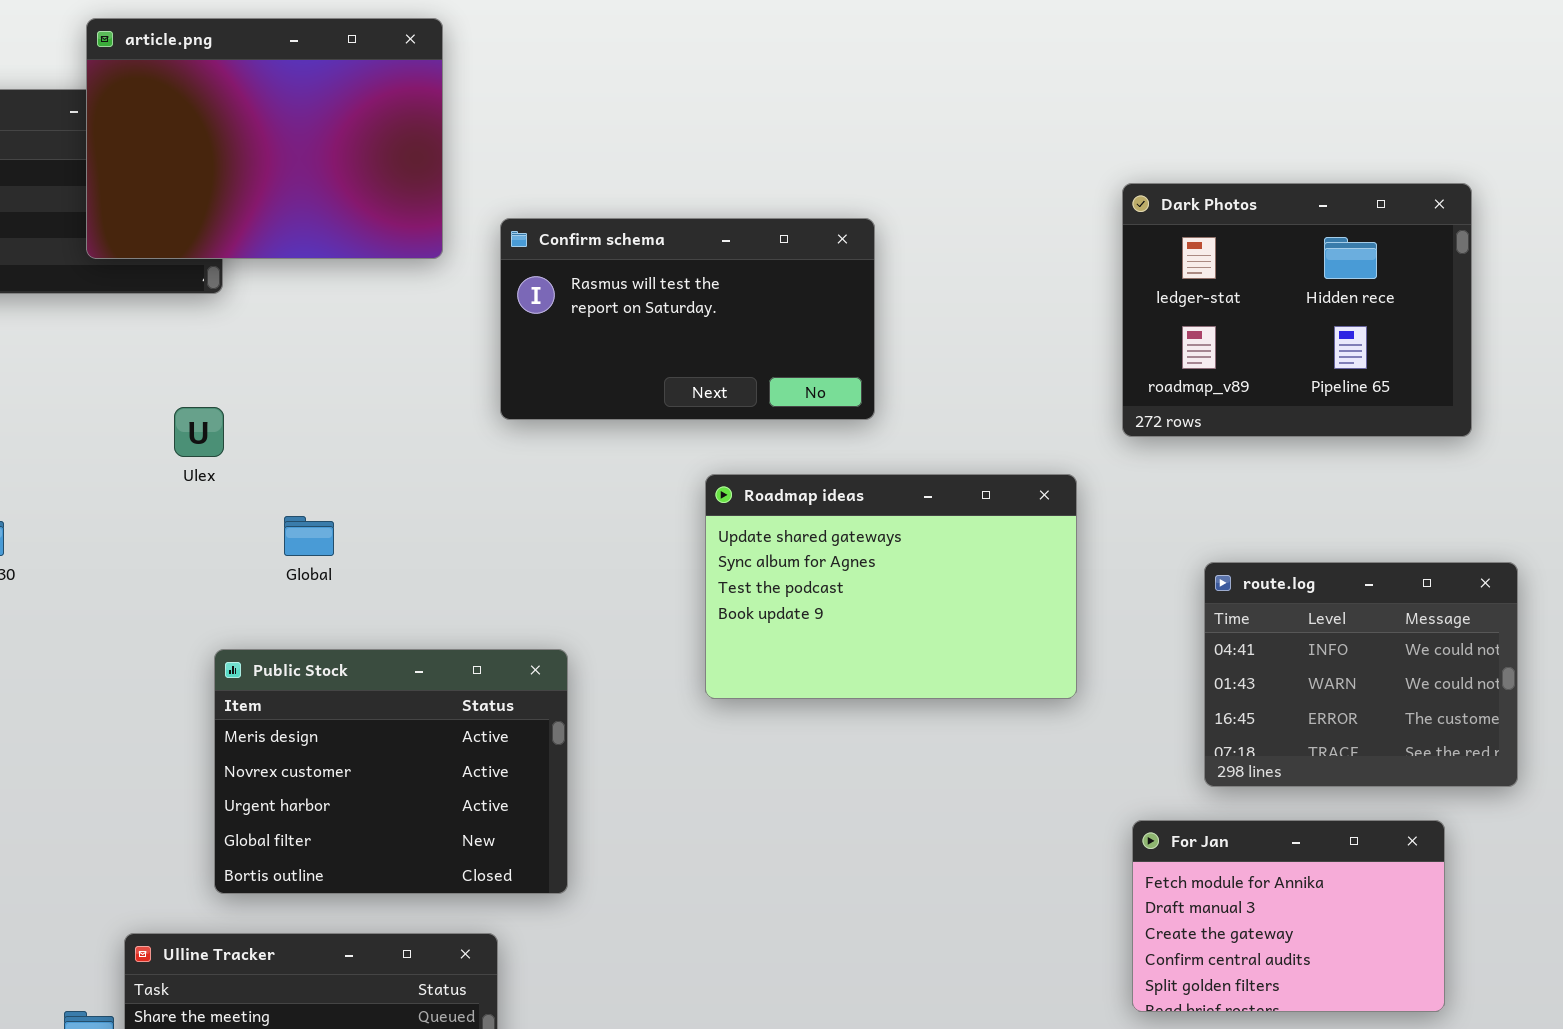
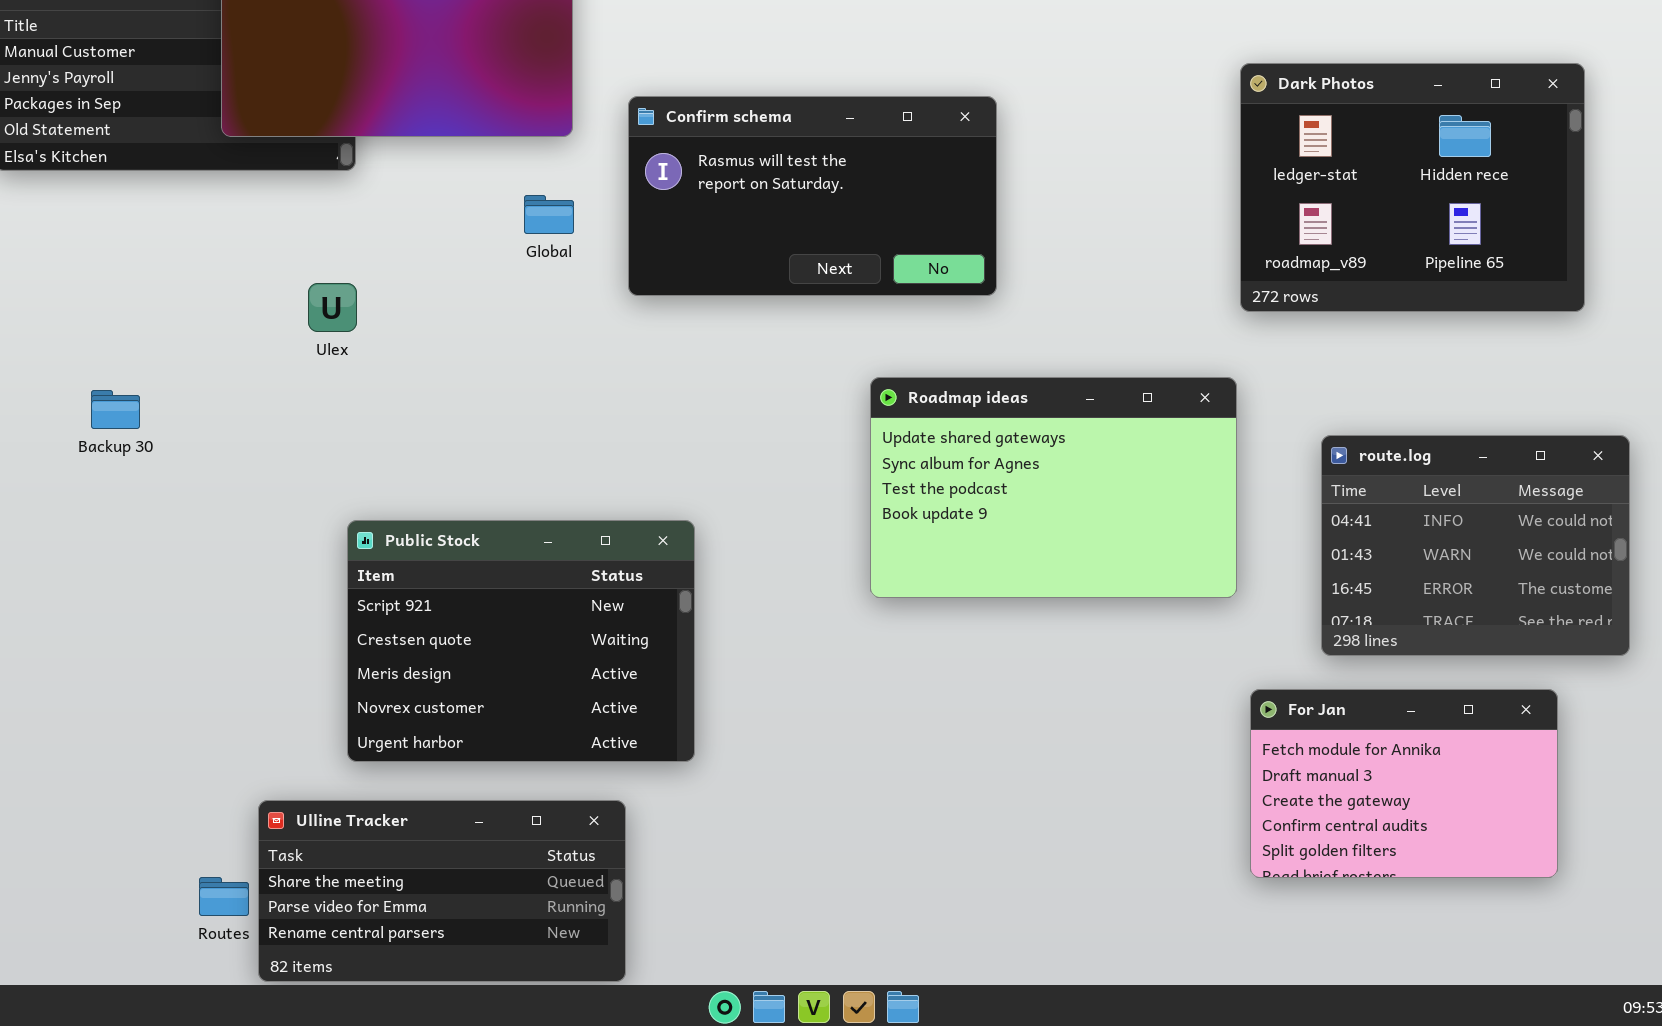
Roadmap ideas: [705,474,1077,699] -> [870,377,1237,598], moved
Global: [284,516,334,556] -> [524,195,574,234], moved
Public Stock: [214,649,568,894] -> [347,520,695,762], scrolled up 2 rows

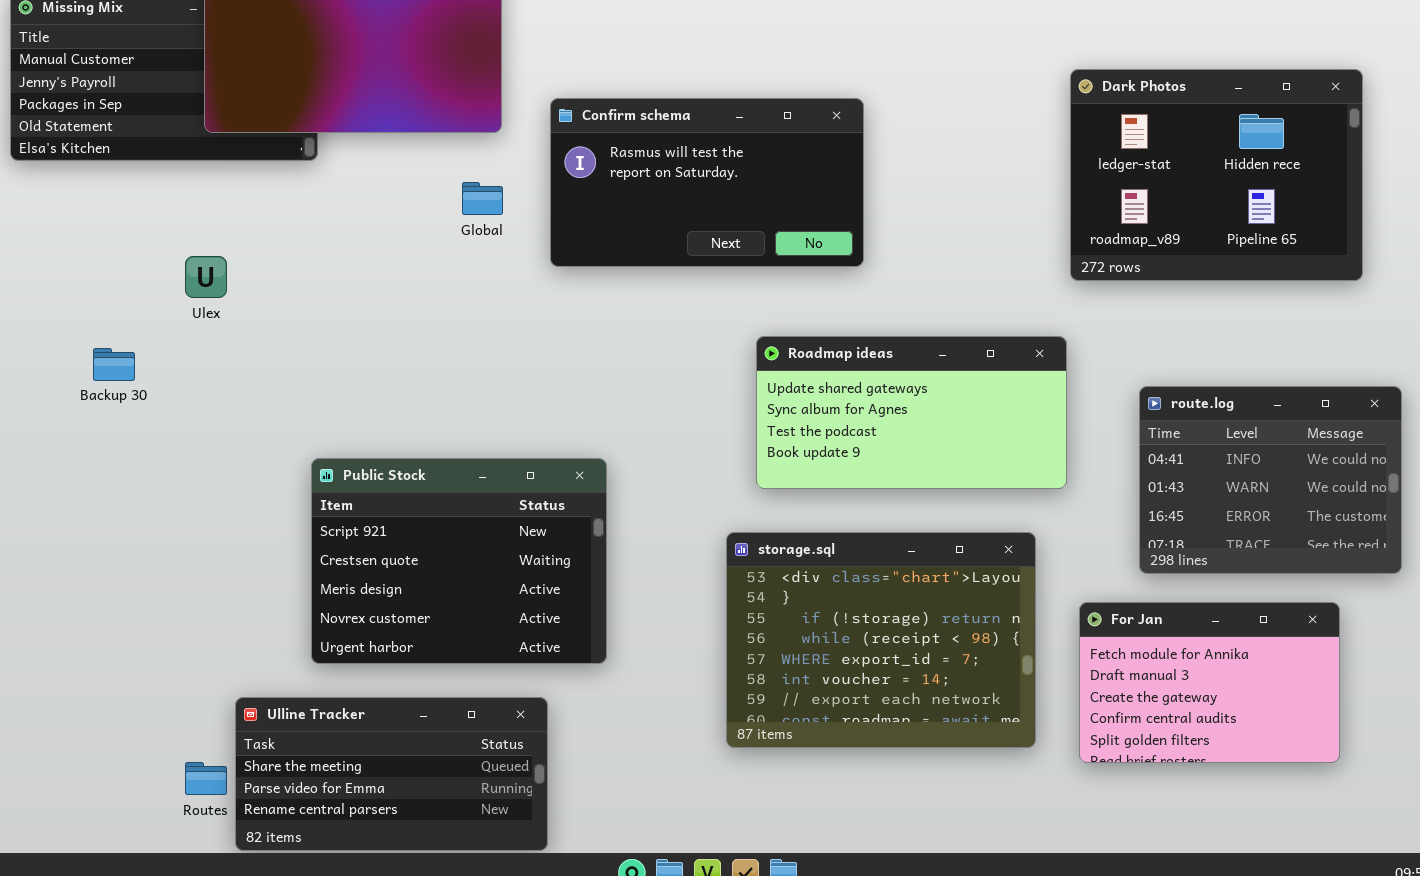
Ulex: [308,283,357,332] -> [185,256,227,298], moved
Roadmap ideas: [870,377,1237,598] -> [756,336,1067,489], resized
storage.sql: none -> [726,532,1036,748], opened

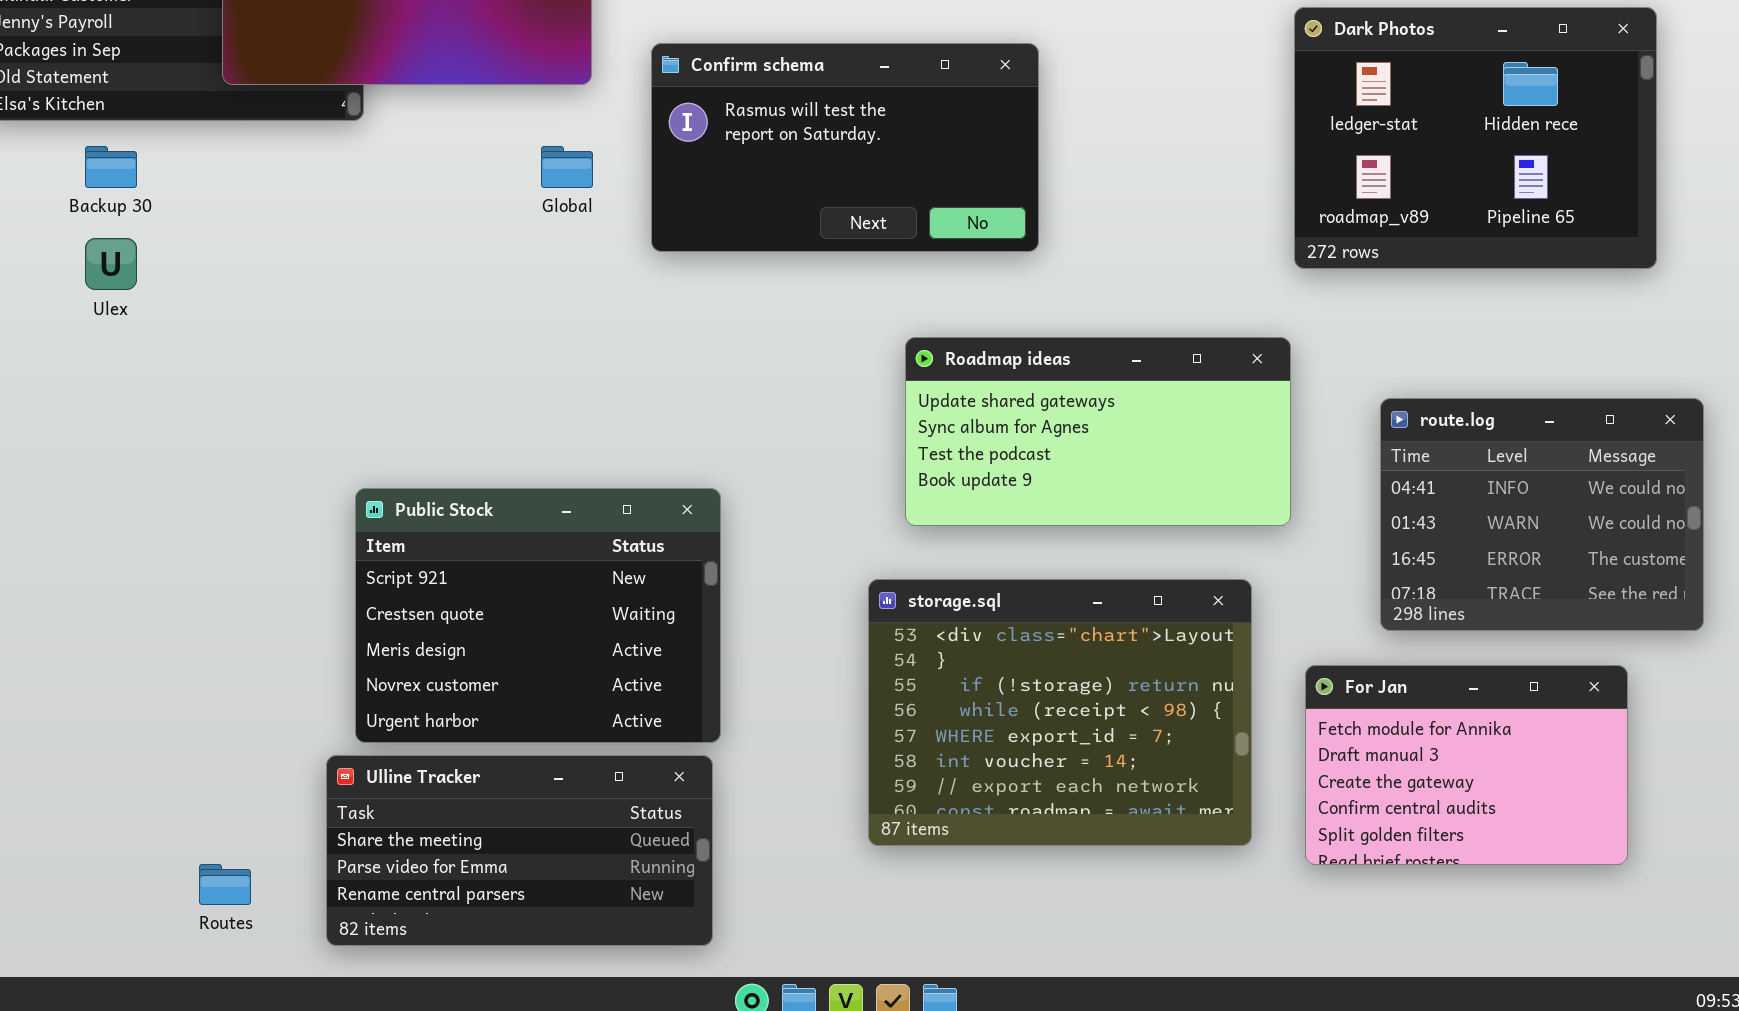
Ulex: [185,256,227,298] -> [85,238,137,290], moved
Backup 30: [93,348,135,381] -> [85,146,137,188], moved
Ulline Tracker: [235,697,548,851] -> [326,755,713,946], moved

